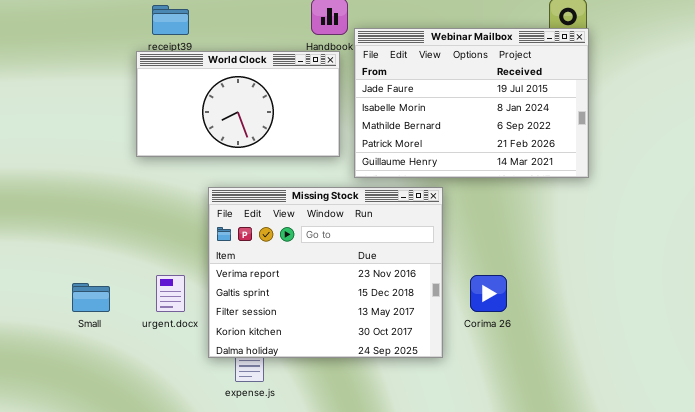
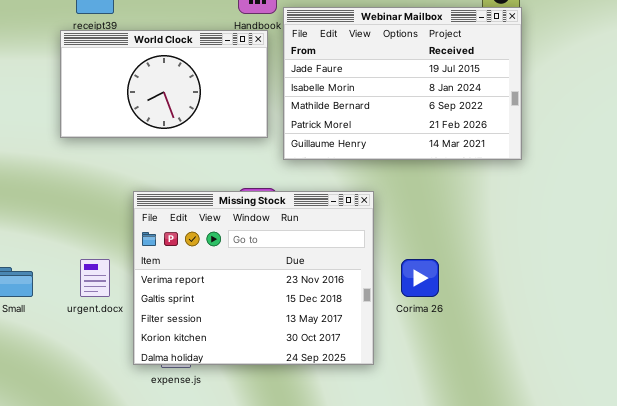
Missing Stock: [208,187,443,358] -> [133,191,374,365], moved

